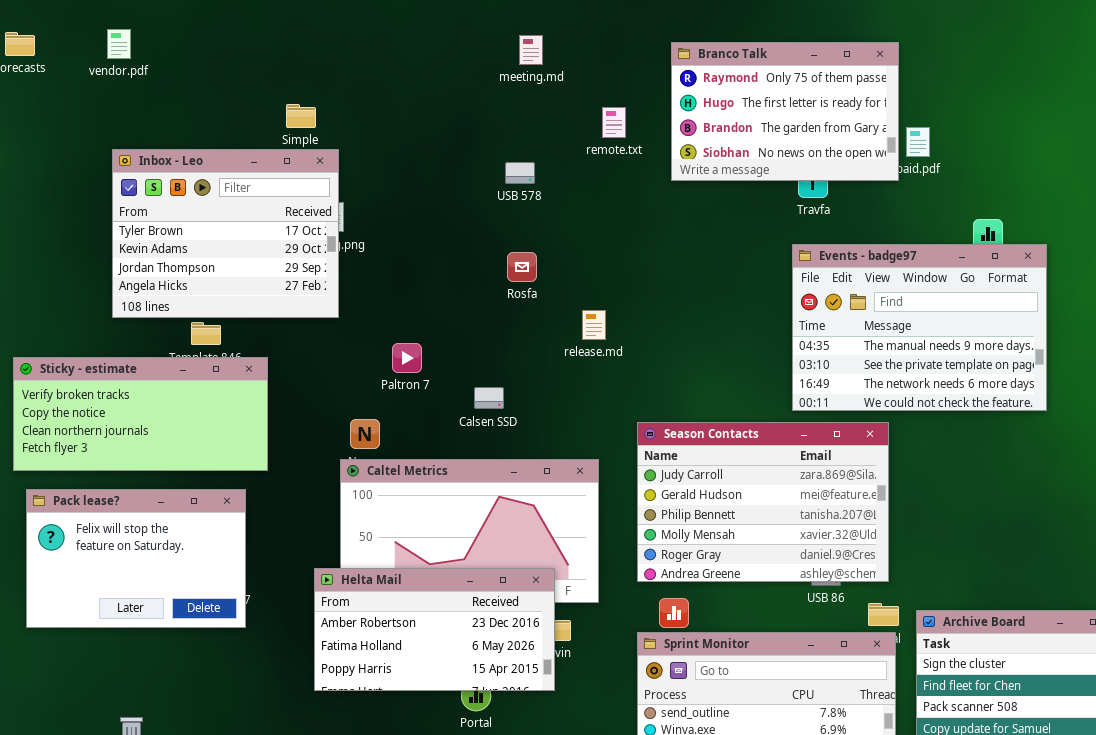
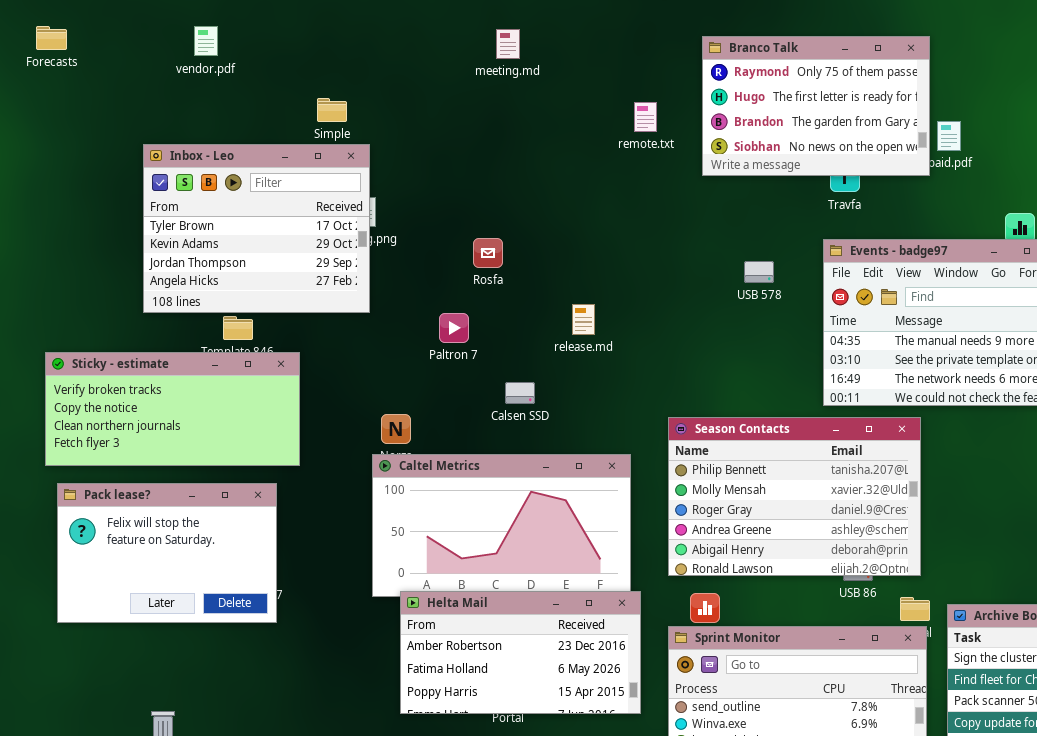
vendor.pdf: [107,29,131,59] -> [194,26,218,56], moved
meeting.md: [519,35,543,65] -> [496,29,520,59], moved
USB 578: [505,162,535,184] -> [744,261,774,283], moved
Rosfa: [507,252,537,282] -> [473,238,503,268], moved
release.md: [582,310,606,340] -> [572,304,595,335], moved
Paltron 7: [392,343,422,373] -> [439,313,469,343], moved
Season Contacts: [637,422,889,582] -> [668,417,921,576], scrolled down 2 rows
Helta Mail: [314,568,555,691] -> [400,591,641,714], moved

